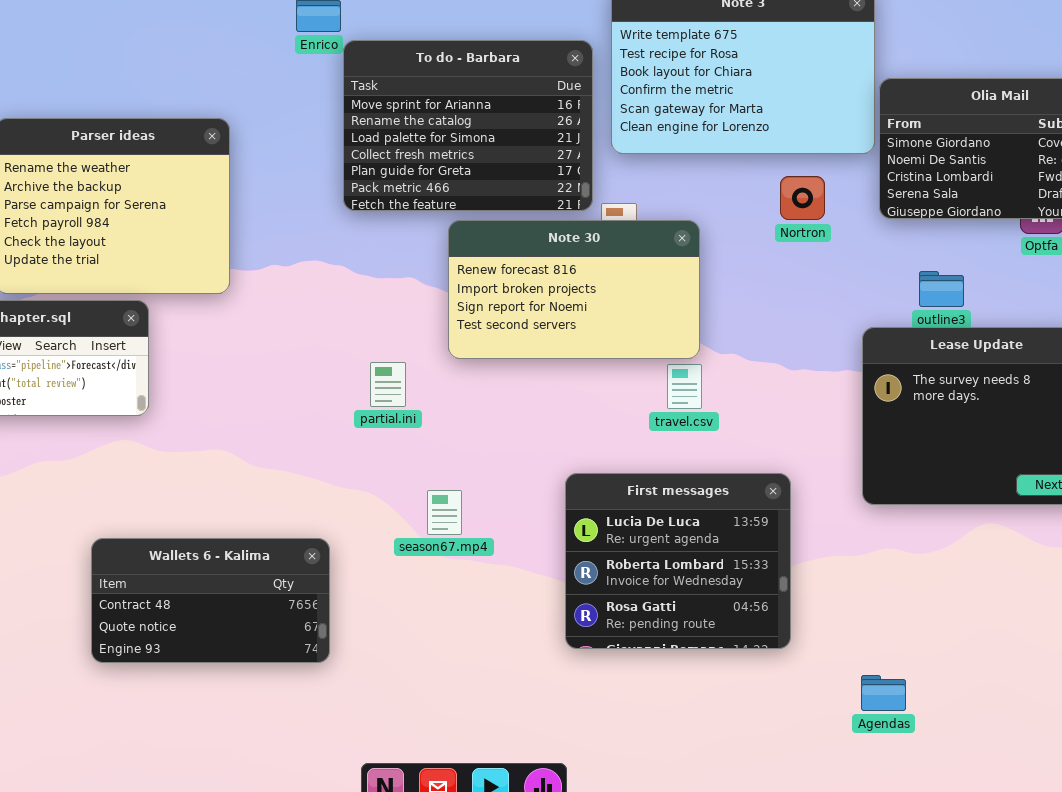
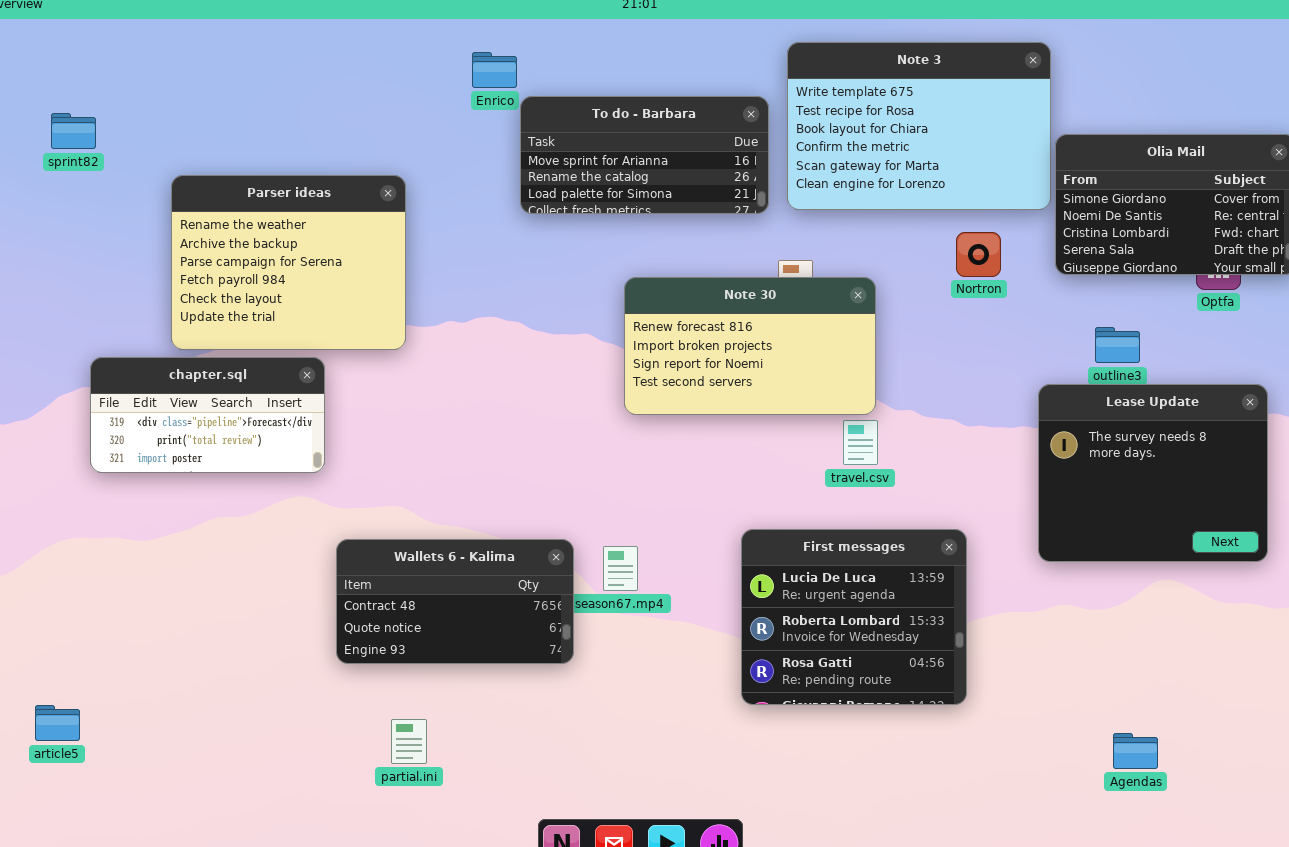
To do - Barbara: [343,40,593,211] -> [520,96,769,214], resized
partial.ini: [370,362,406,407] -> [391,719,427,764], moved
Wallets 6 - Kalima: [91,538,330,663] -> [336,539,574,664], moved
Agendas: [861,675,906,711] -> [1113,733,1158,769], moved

